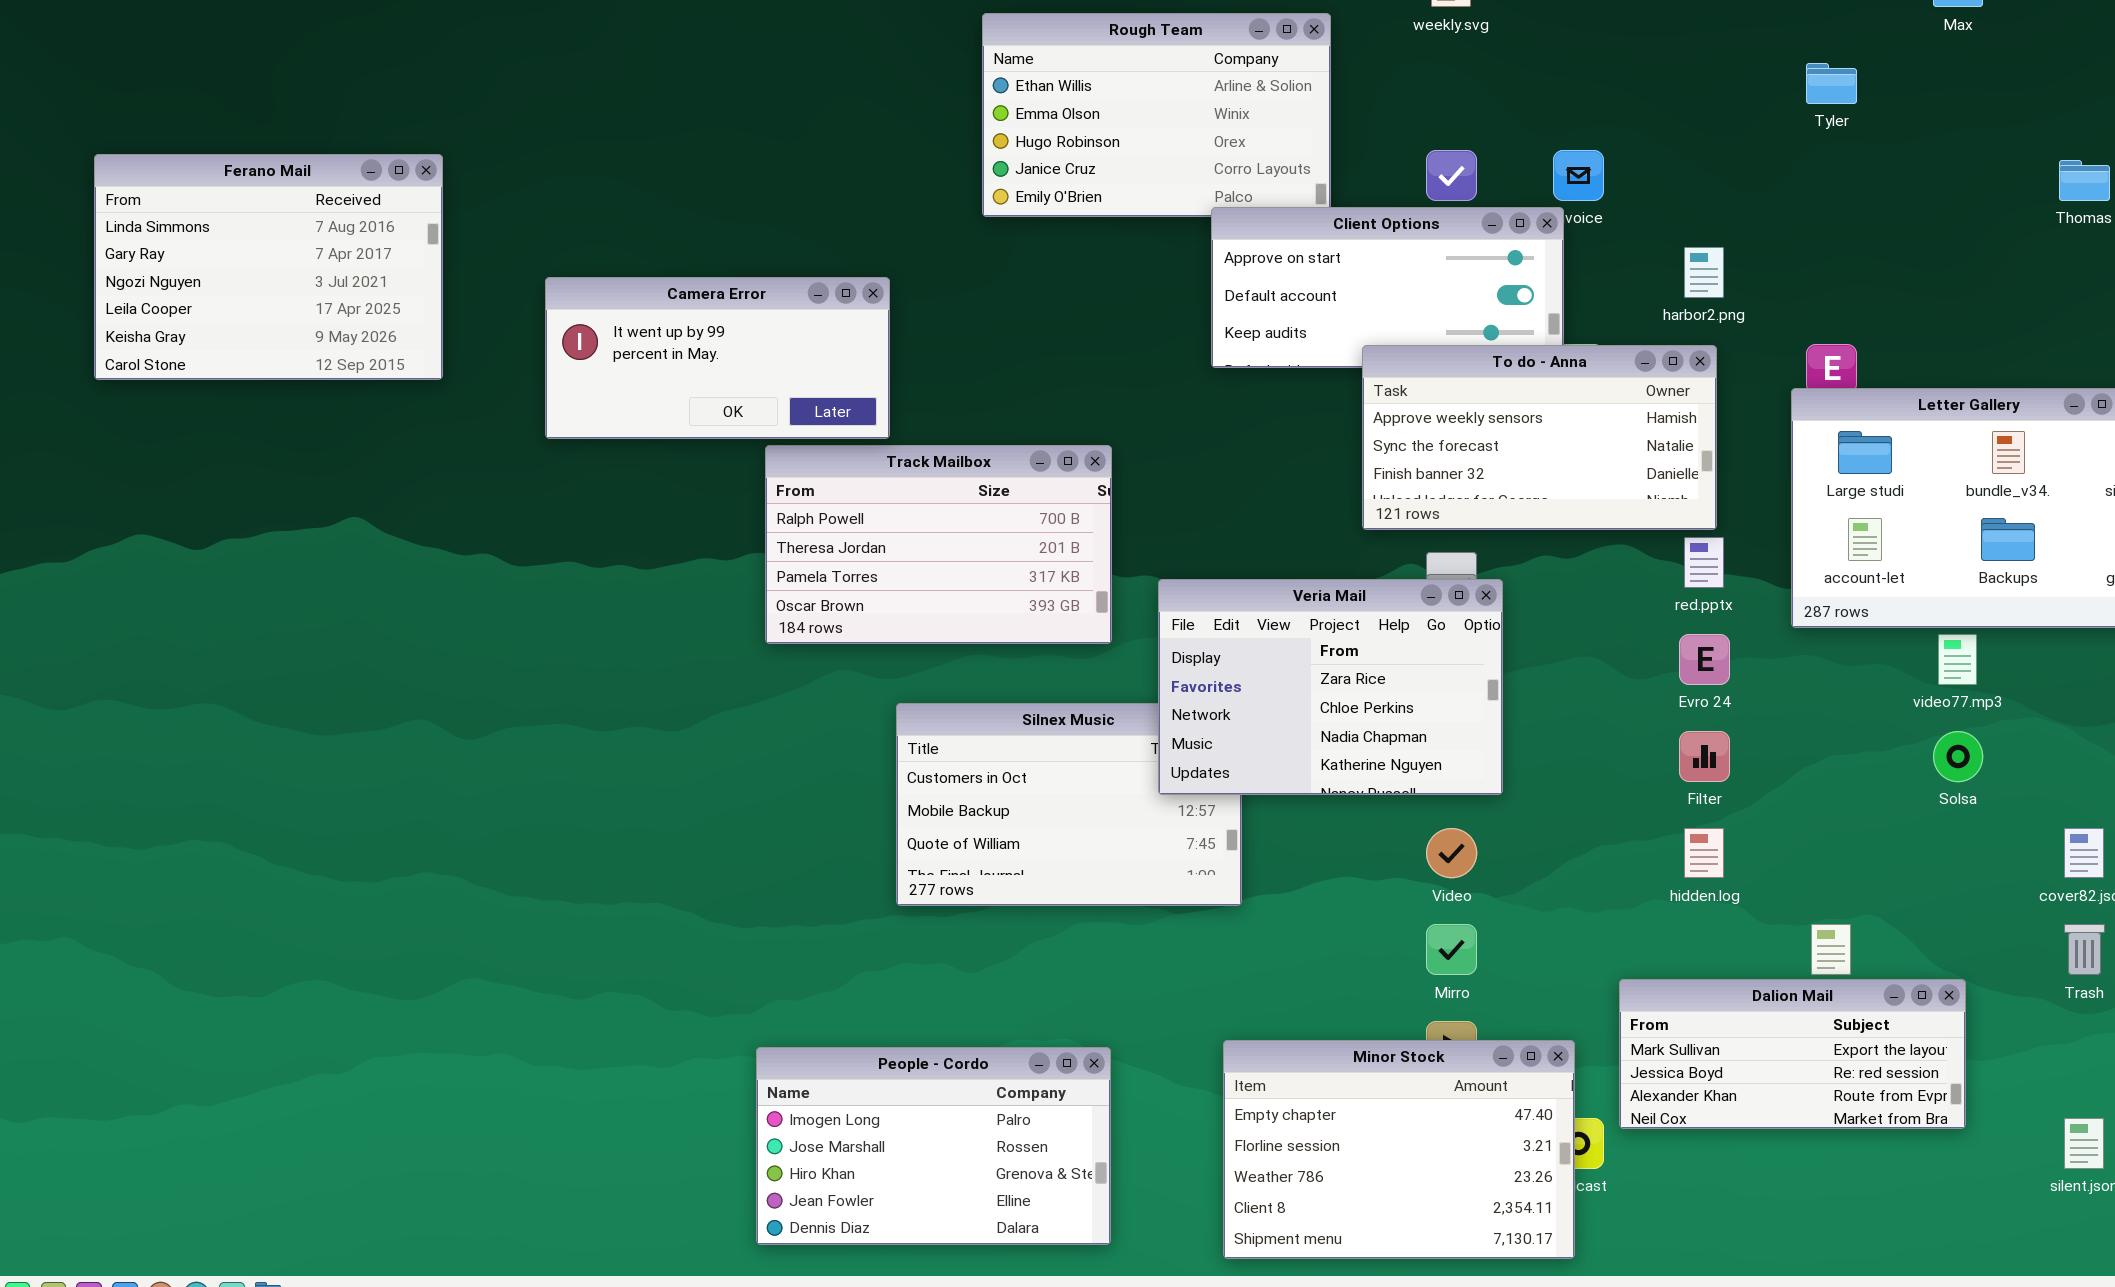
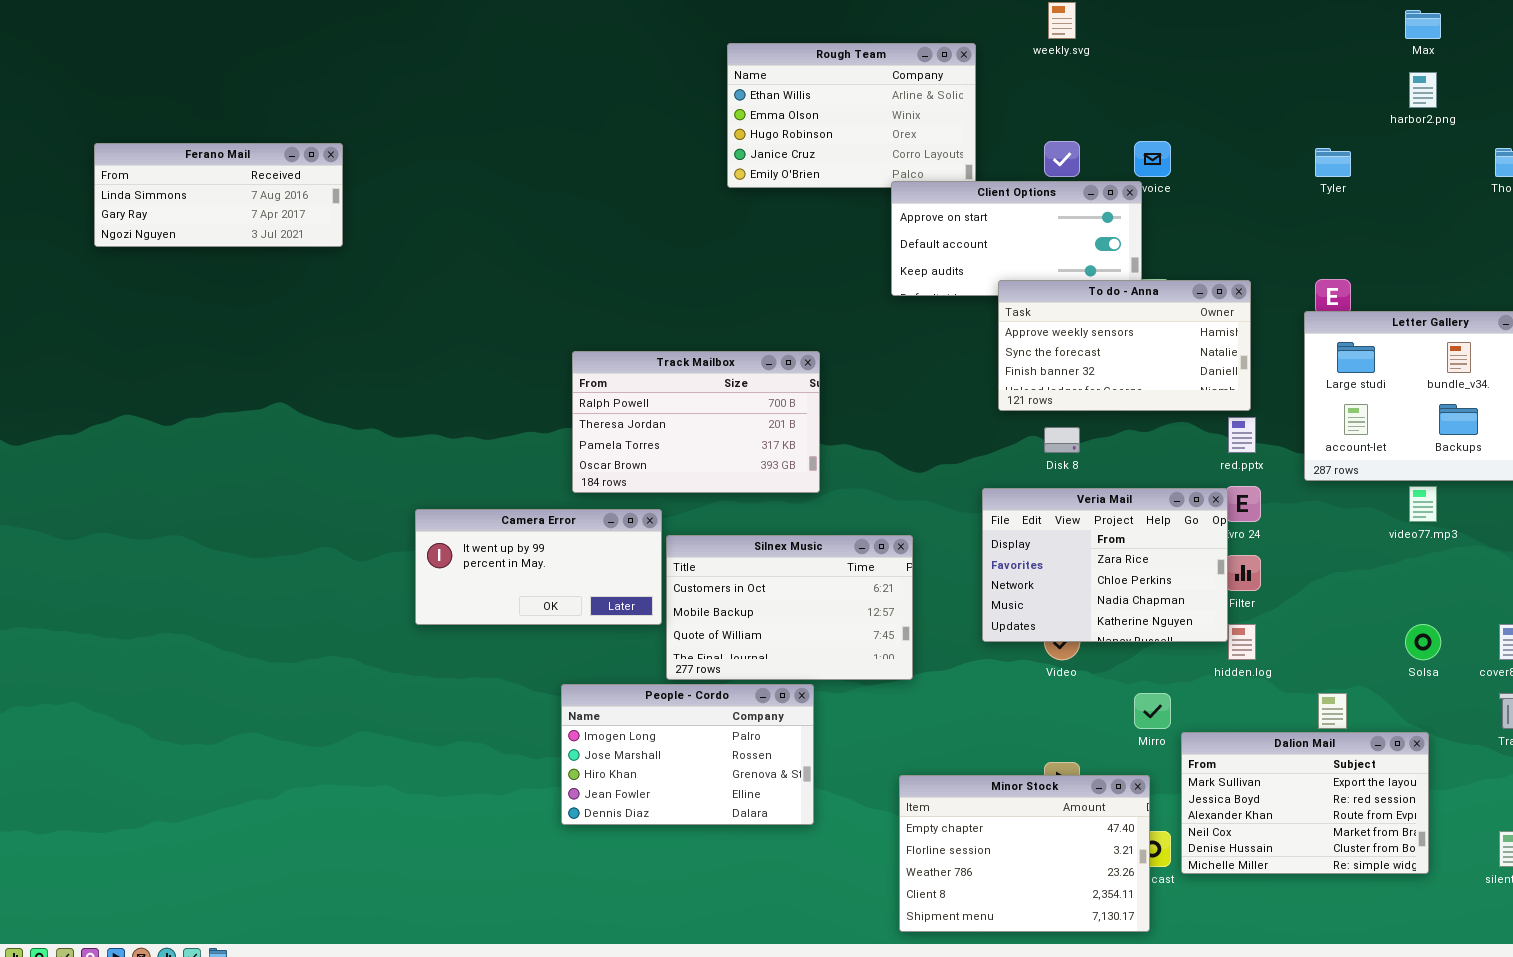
Tyler: [1806,63,1857,104] -> [1315,148,1351,177], moved
Ferano Mail: [94,154,443,380] -> [94,143,343,247], resized
harbor2.png: [1684,247,1724,298] -> [1409,72,1437,108], moved
Camera Error: [545,277,890,439] -> [415,509,662,625], moved
Veria Mail: [1158,579,1503,795] -> [982,488,1228,642], moved
Solsa: [1933,731,1983,782] -> [1405,624,1441,660], moved
Mirro: [1426,924,1477,975] -> [1134,693,1171,729], moved
Dalion Mail: [1619,979,1966,1129] -> [1181,732,1429,874], resized
People - Cordo: [756,1047,1111,1245] -> [561,684,814,825], moved

